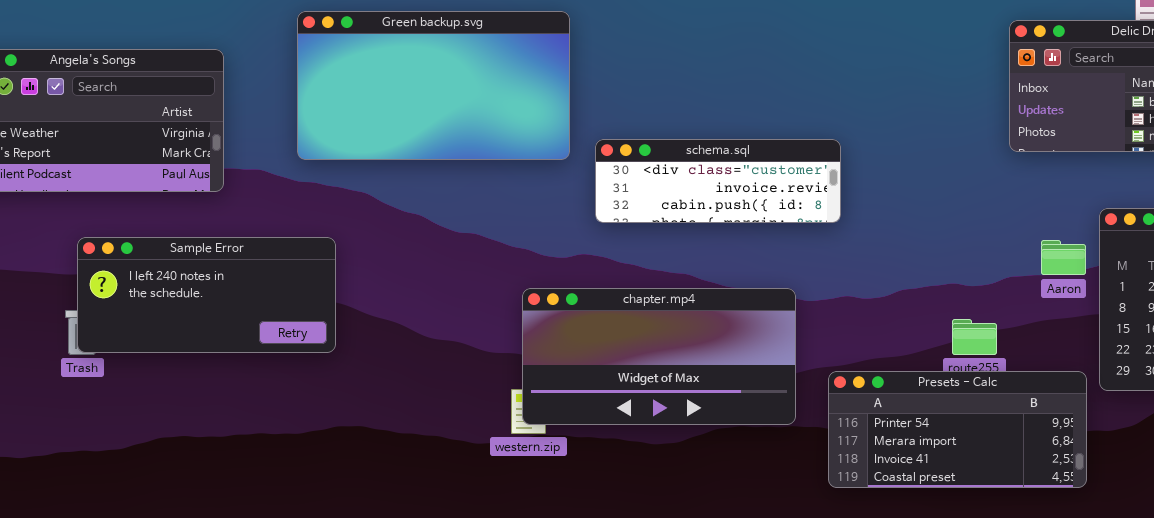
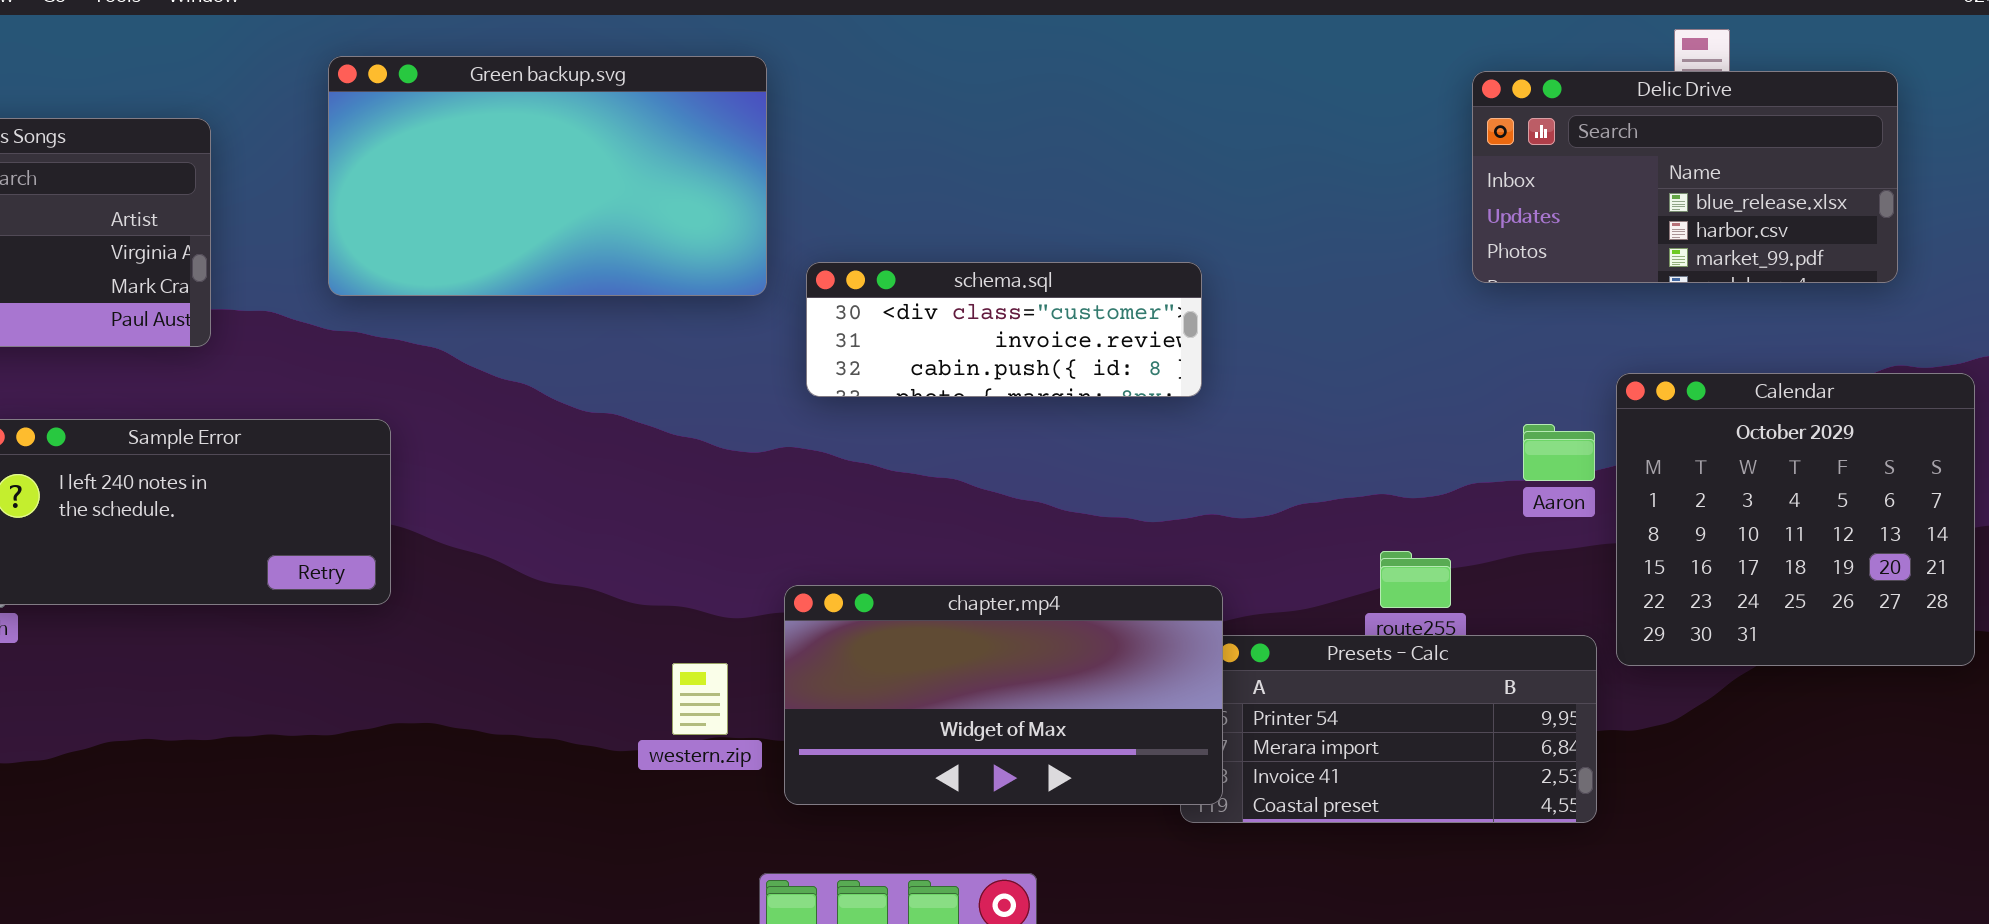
chapter.mp4: [522,288,796,425] -> [784,585,1223,805], moved

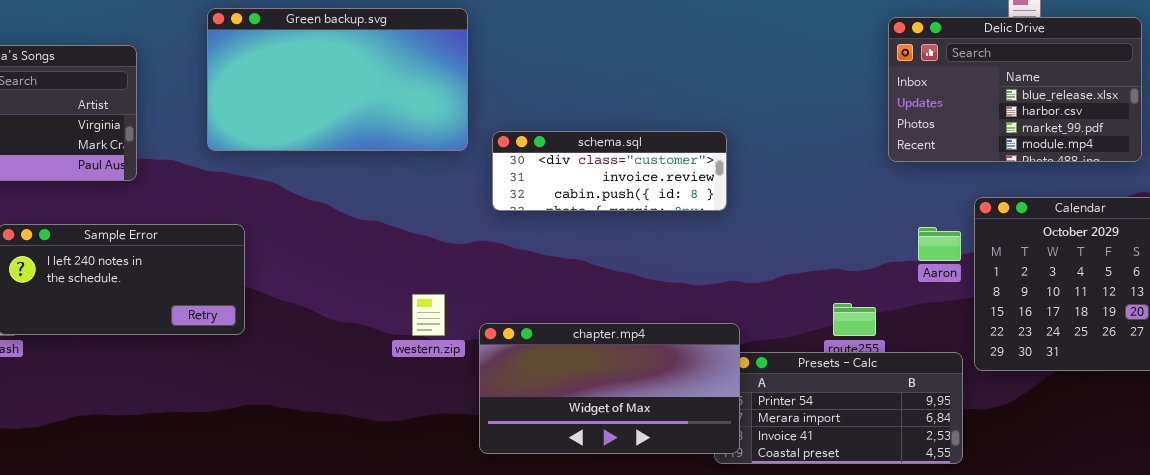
Delic Drive: [1472,71,1898,283] -> [888,17,1142,162], resized
western.zip: [672,663,728,735] -> [412,294,445,336], moved

